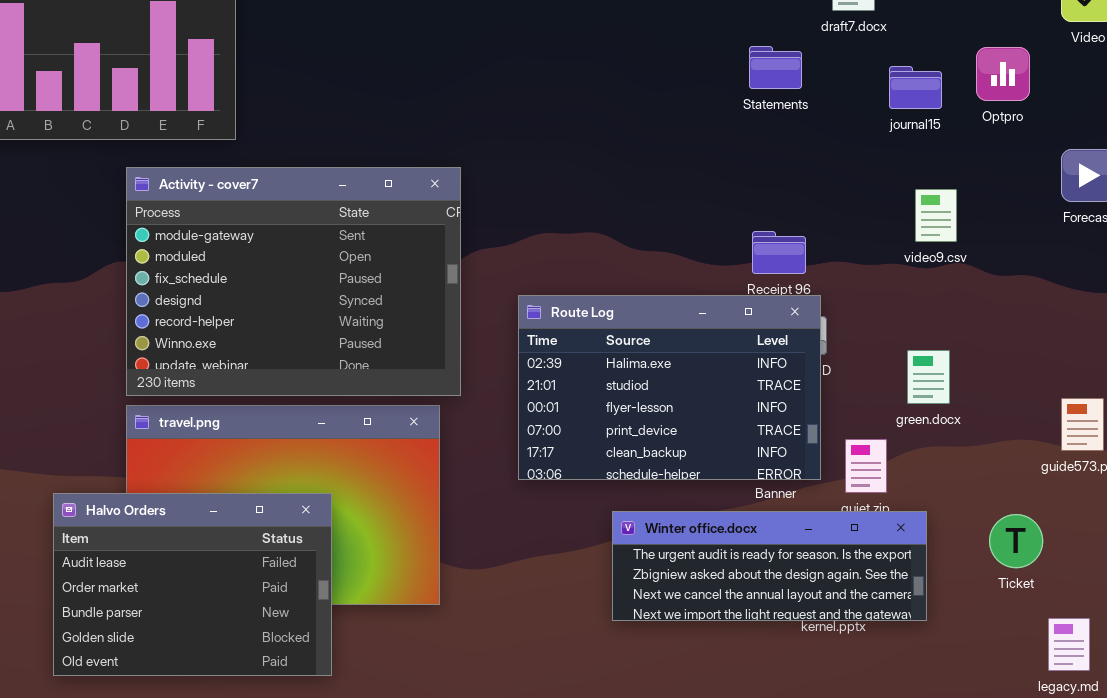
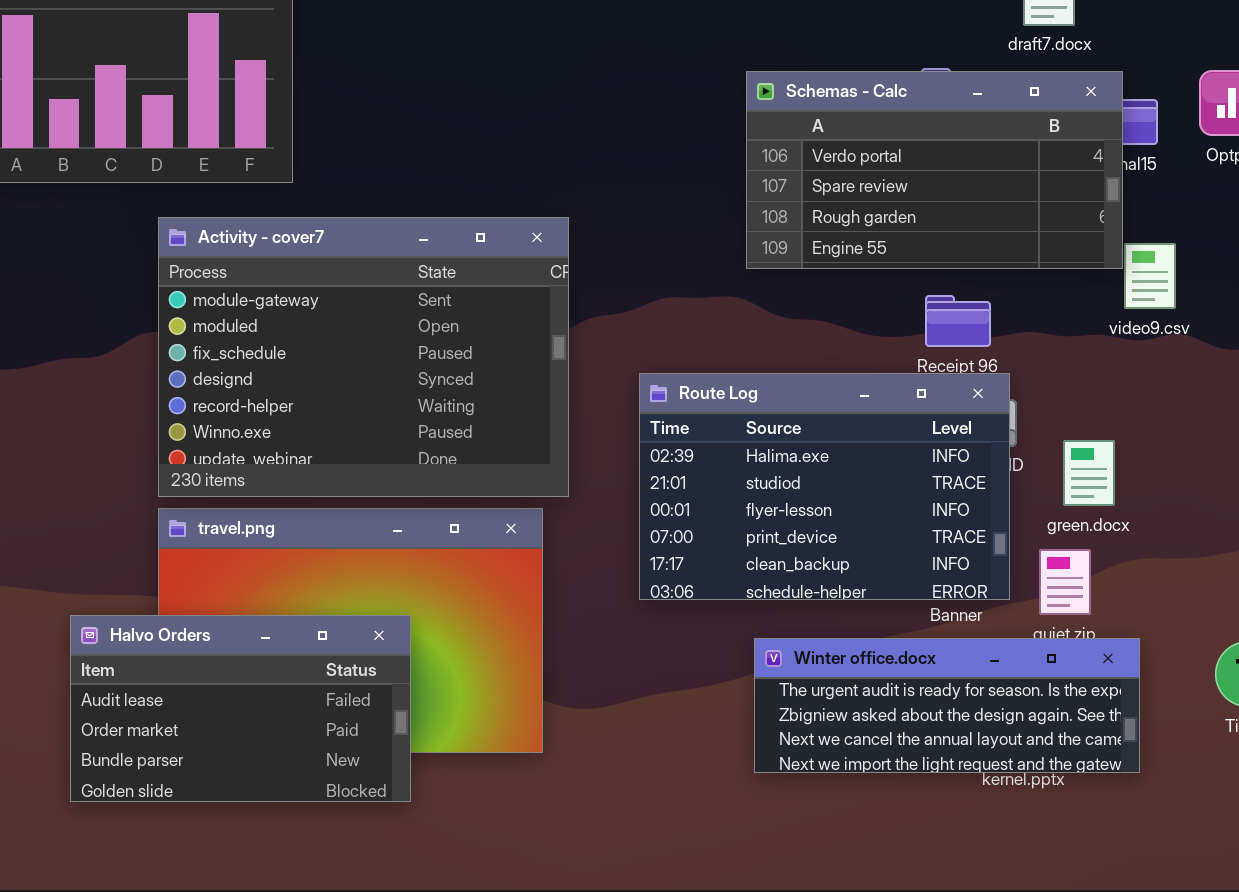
Schemas - Calc: none -> [746,71,1123,269], opened
green.docx: [907,350,950,404] -> [1063,440,1115,506], moved
Halvo Orders: [53,493,332,676] -> [70,615,411,802], resized

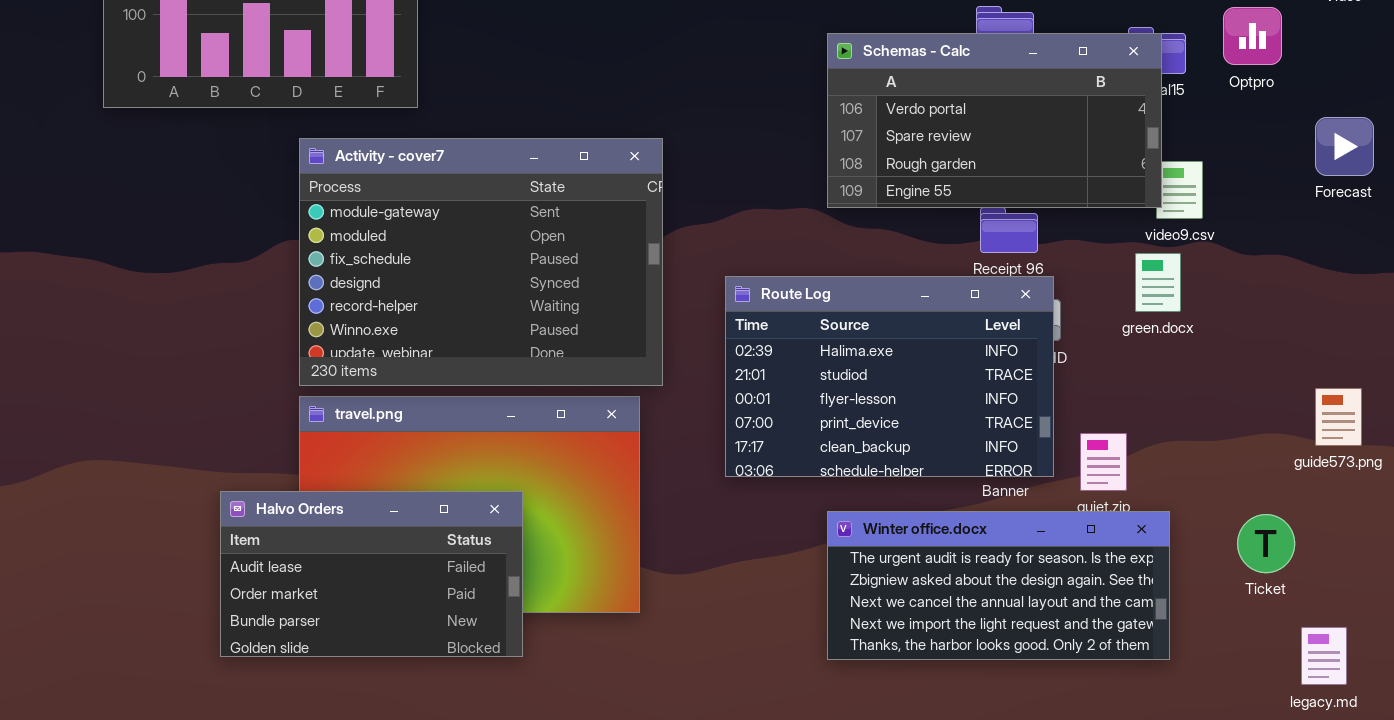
Schemas - Calc: [746,71,1123,269] -> [827,33,1162,208], moved
green.docx: [1063,440,1115,506] -> [1135,253,1181,312], moved
Winter office.docx: [754,638,1140,773] -> [827,511,1170,660], resized

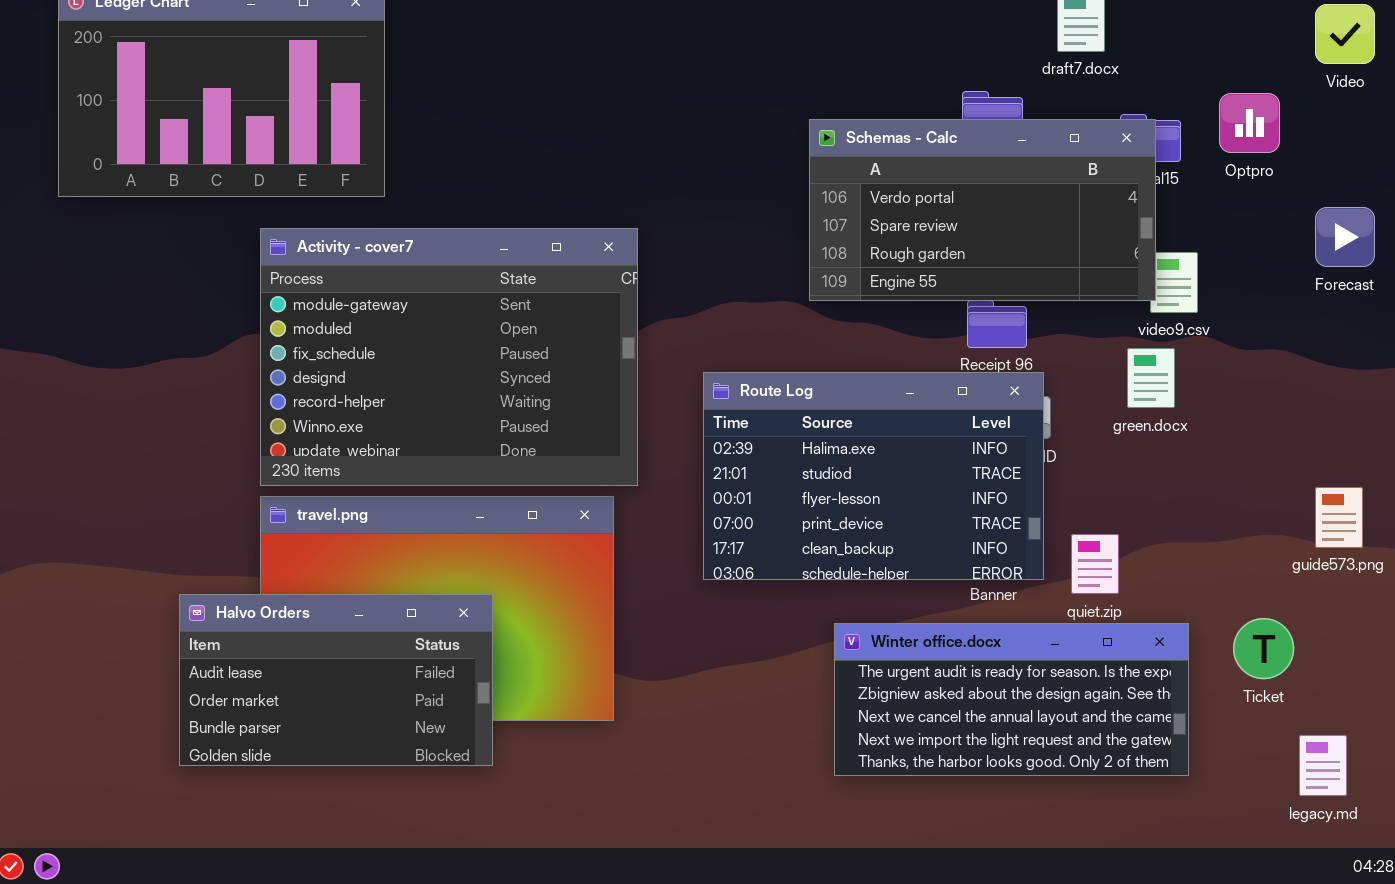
Winter office.docx: [827,511,1170,660] -> [834,623,1189,776], moved

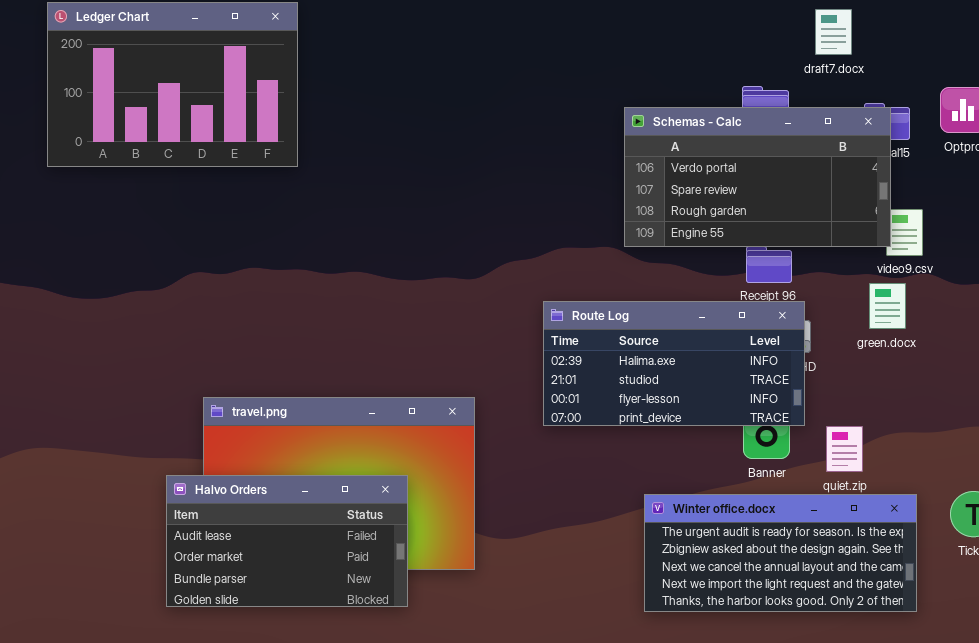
Activity - cover7: [260,228,638,486] -> none, closed
Route Log: [703,372,1044,580] -> [543,301,805,426], resized
Halvo Orders: [179,594,493,766] -> [166,475,408,607], moved

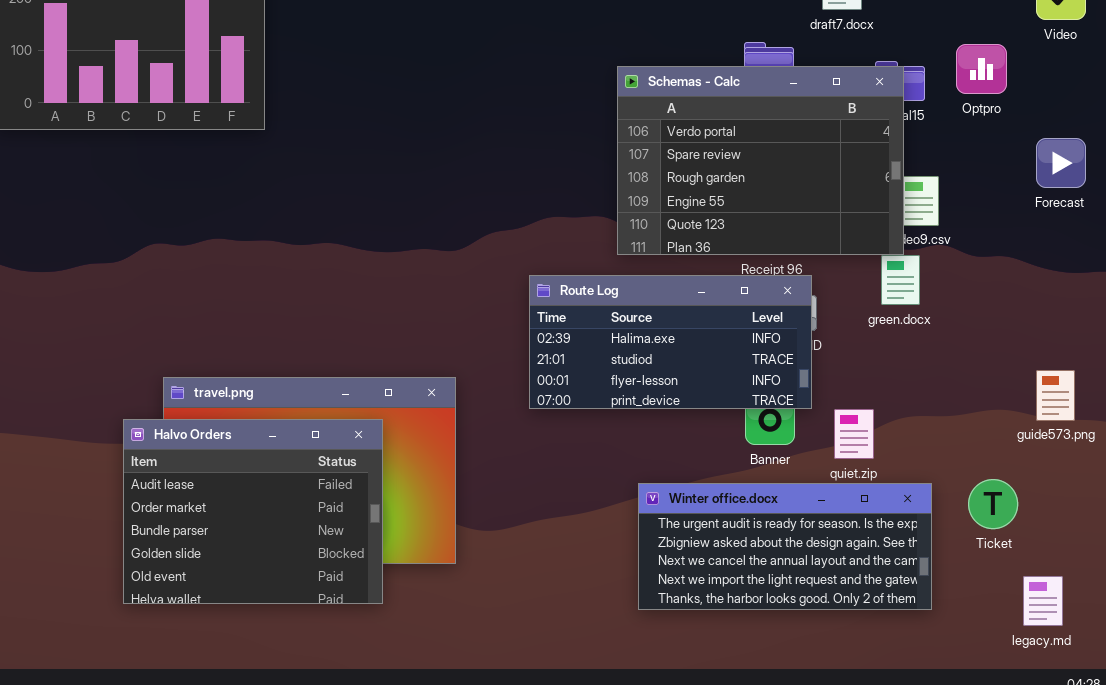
Schemas - Calc: [624,107,891,247] -> [617,66,904,255], resized
Halvo Orders: [166,475,408,607] -> [123,419,383,604], resized

